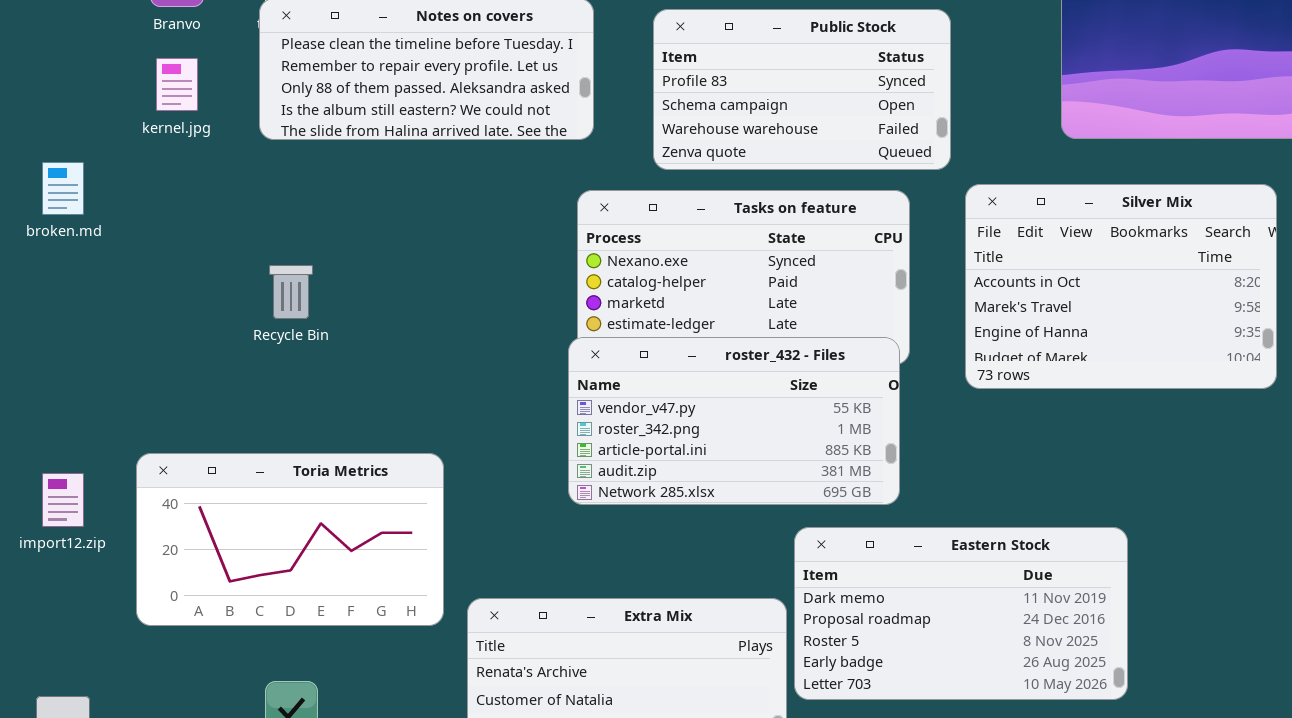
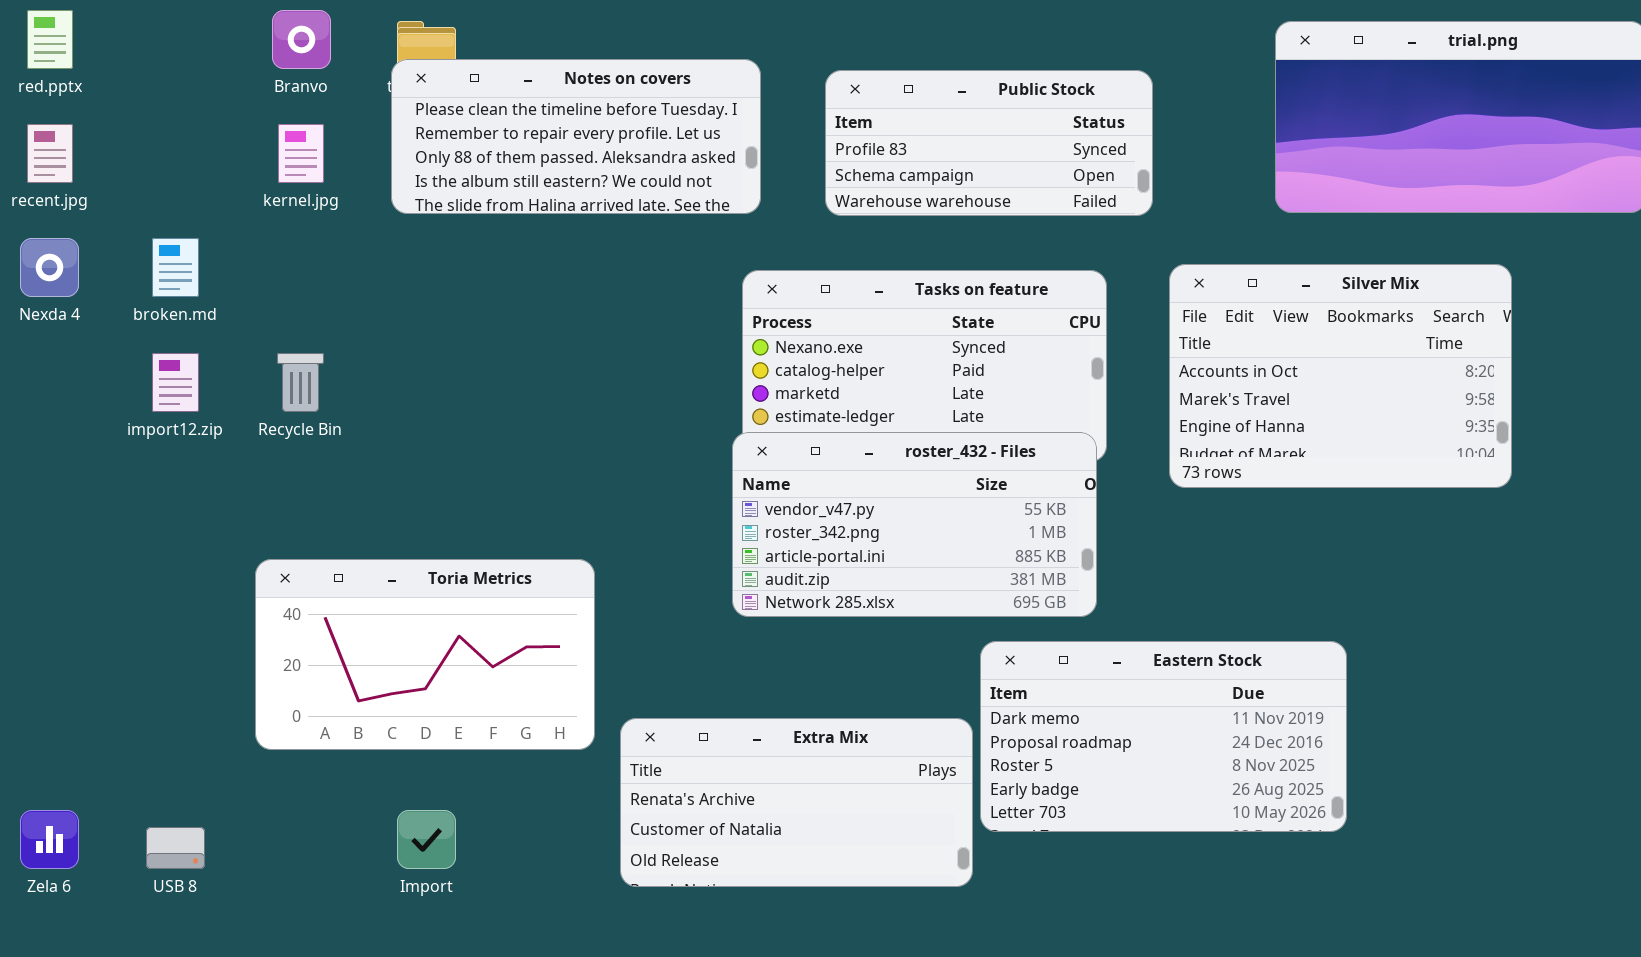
Public Stock: [653,9,951,170] -> [825,70,1153,216], resized
Recycle Bin: [269,265,313,319] -> [277,353,324,412], moved
import12.zip: [42,473,84,527] -> [152,353,199,412], moved

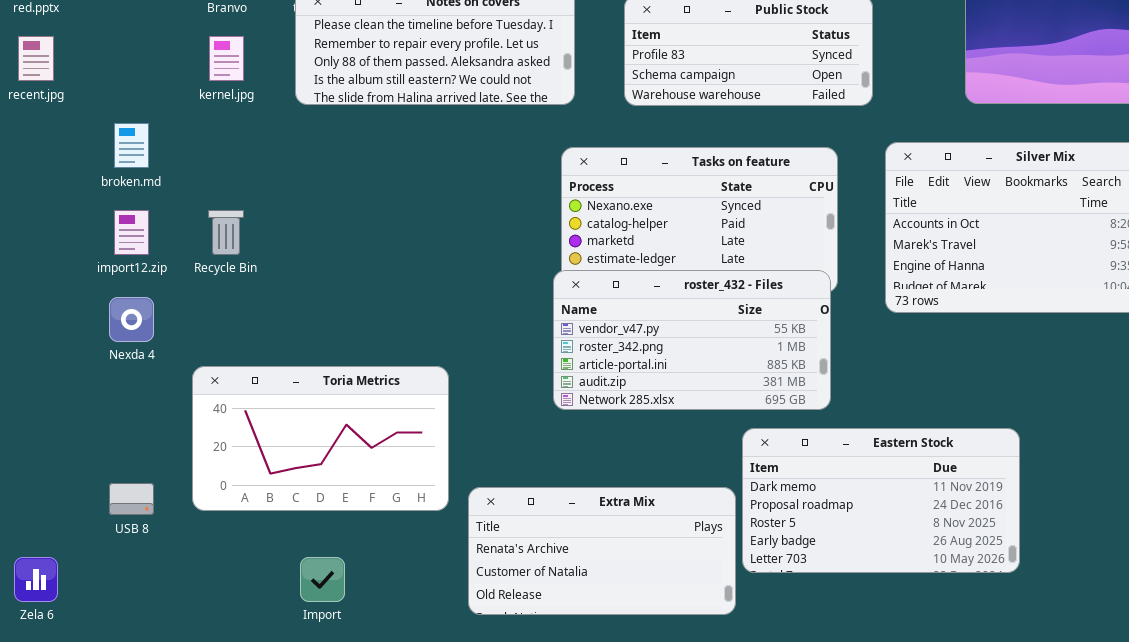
Nexda 4: [20,238,79,297] -> [109,297,154,342], moved
USB 8: [146,827,205,869] -> [109,483,154,515], moved

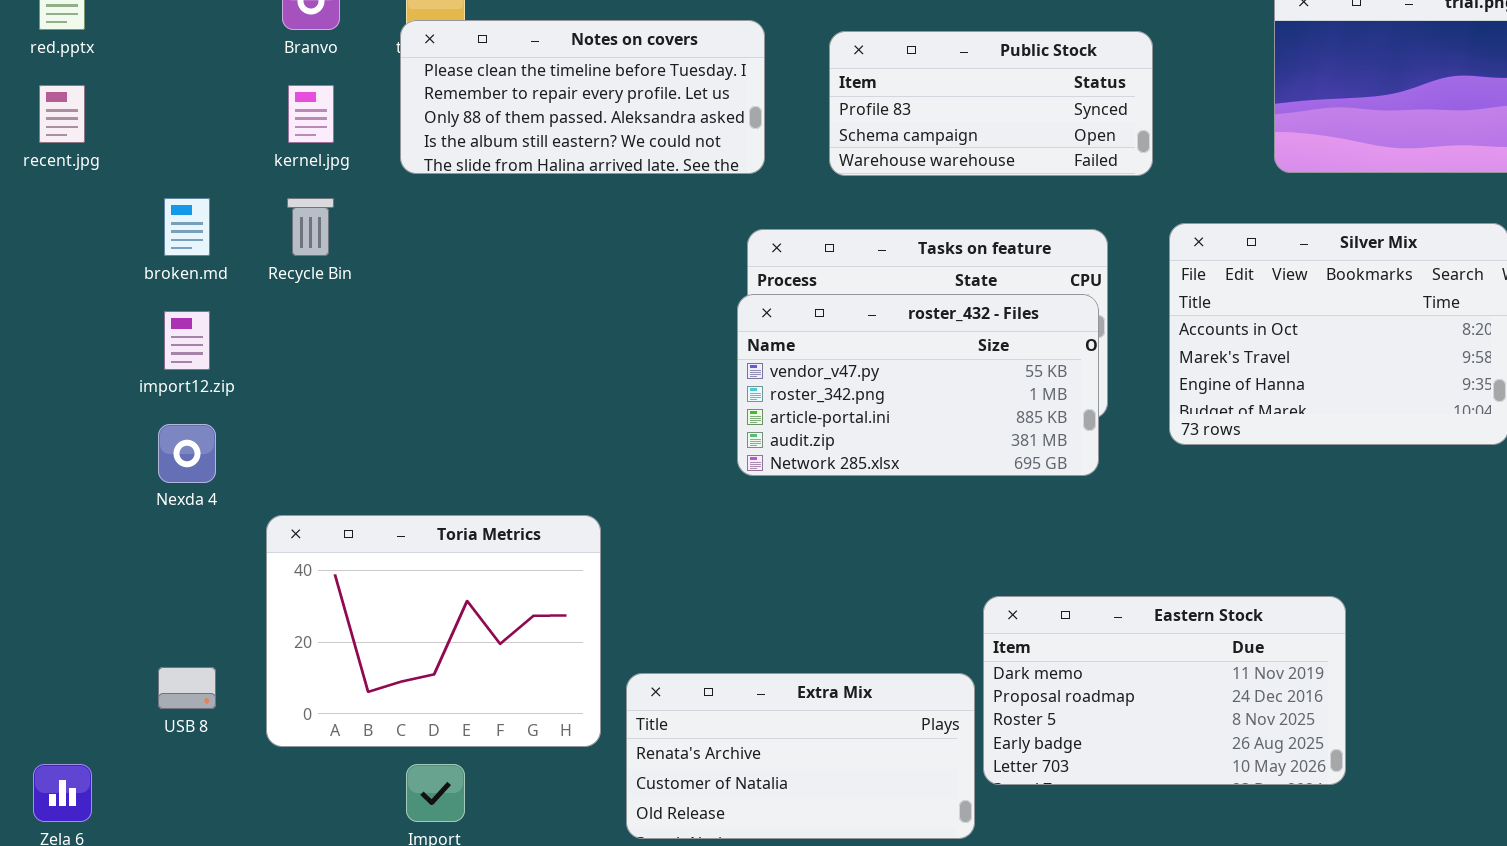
Recycle Bin: [208,210,244,255] -> [287,198,334,256], moved
roster_432 - Files: [553,270,831,410] -> [737,294,1099,476], moved
Toria Metrics: [192,366,449,511] -> [266,515,601,747], resized

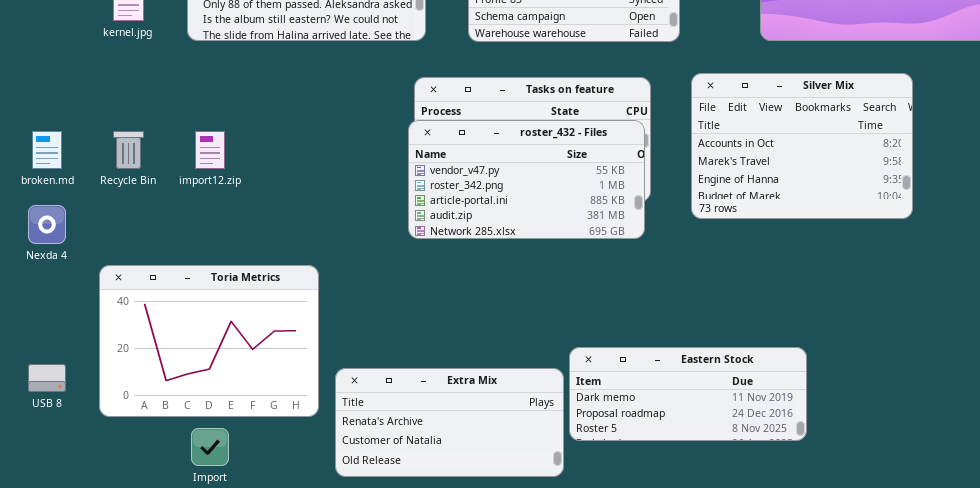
broken.md: [164,198,210,256] -> [32,131,62,169], moved
Recycle Bin: [287,198,334,256] -> [113,131,144,169], moved
import12.zip: [164,311,210,370] -> [195,131,225,169], moved
Eastern Stock: [983,596,1346,785] -> [569,347,807,441], resized

